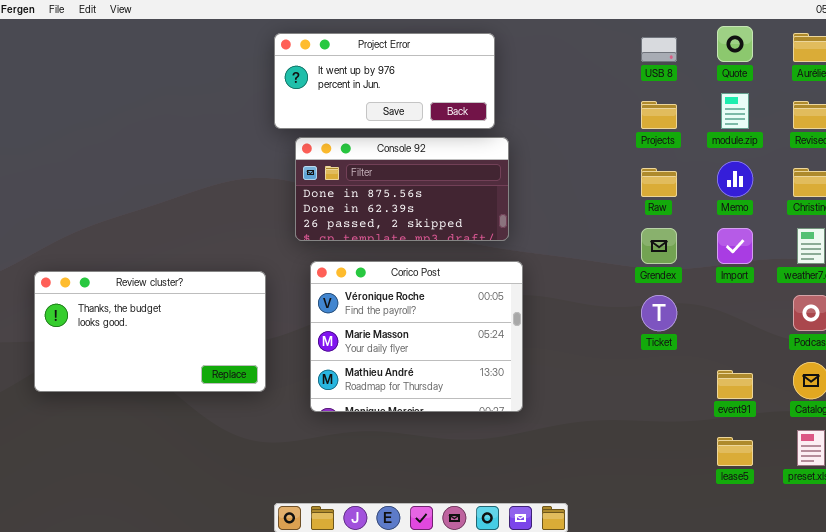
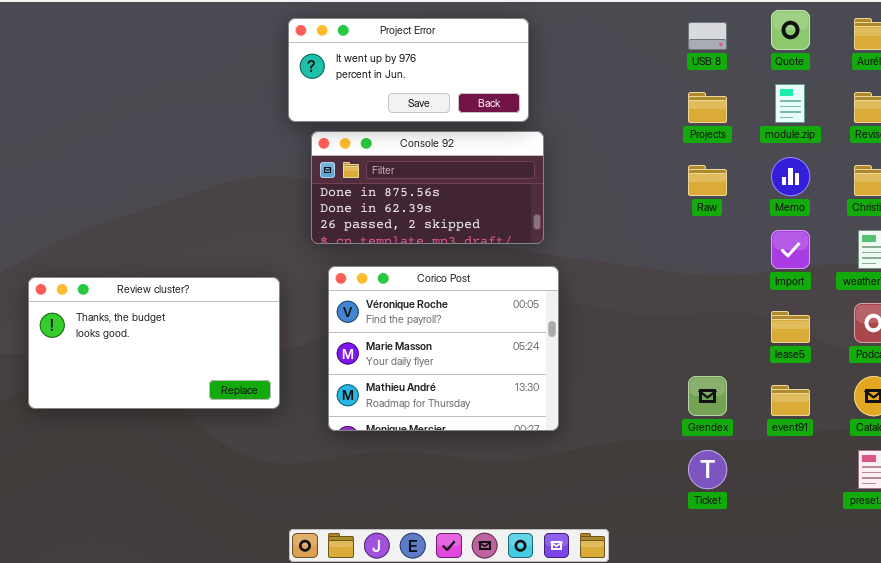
Grendex: [641,228,677,264] -> [688,376,727,416], moved
Ticket: [641,295,677,331] -> [688,450,727,489], moved
lease5: [717,437,753,466] -> [771,311,810,343], moved

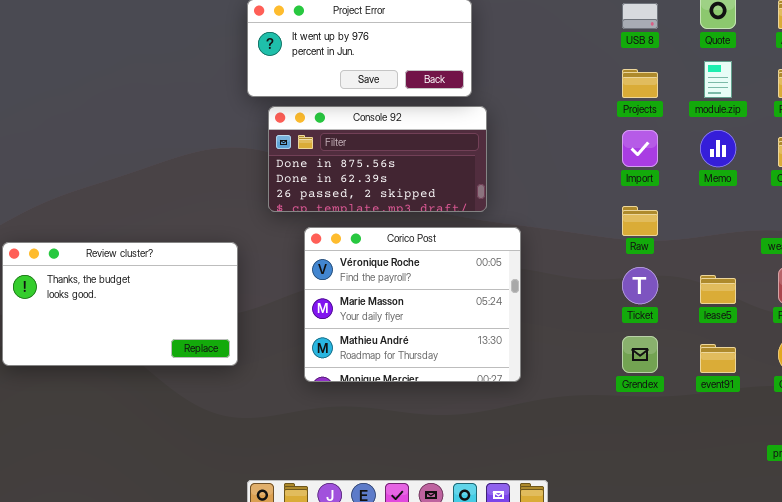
Raw: [688,165,727,196] -> [622,206,658,236], moved
Import: [771,230,810,269] -> [622,130,658,167], moved
Corico Post: [328,266,559,431] -> [304,227,521,382], moved
Ticket: [688,450,727,489] -> [622,267,658,304], moved

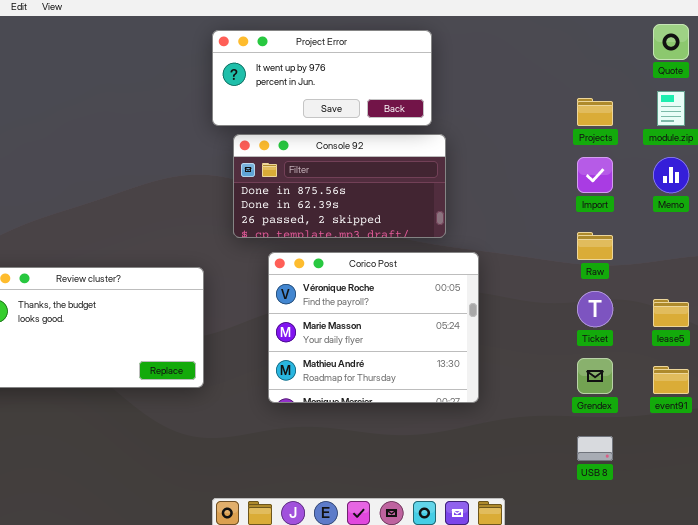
USB 8: [622,3,658,29] -> [577,436,613,461], moved

